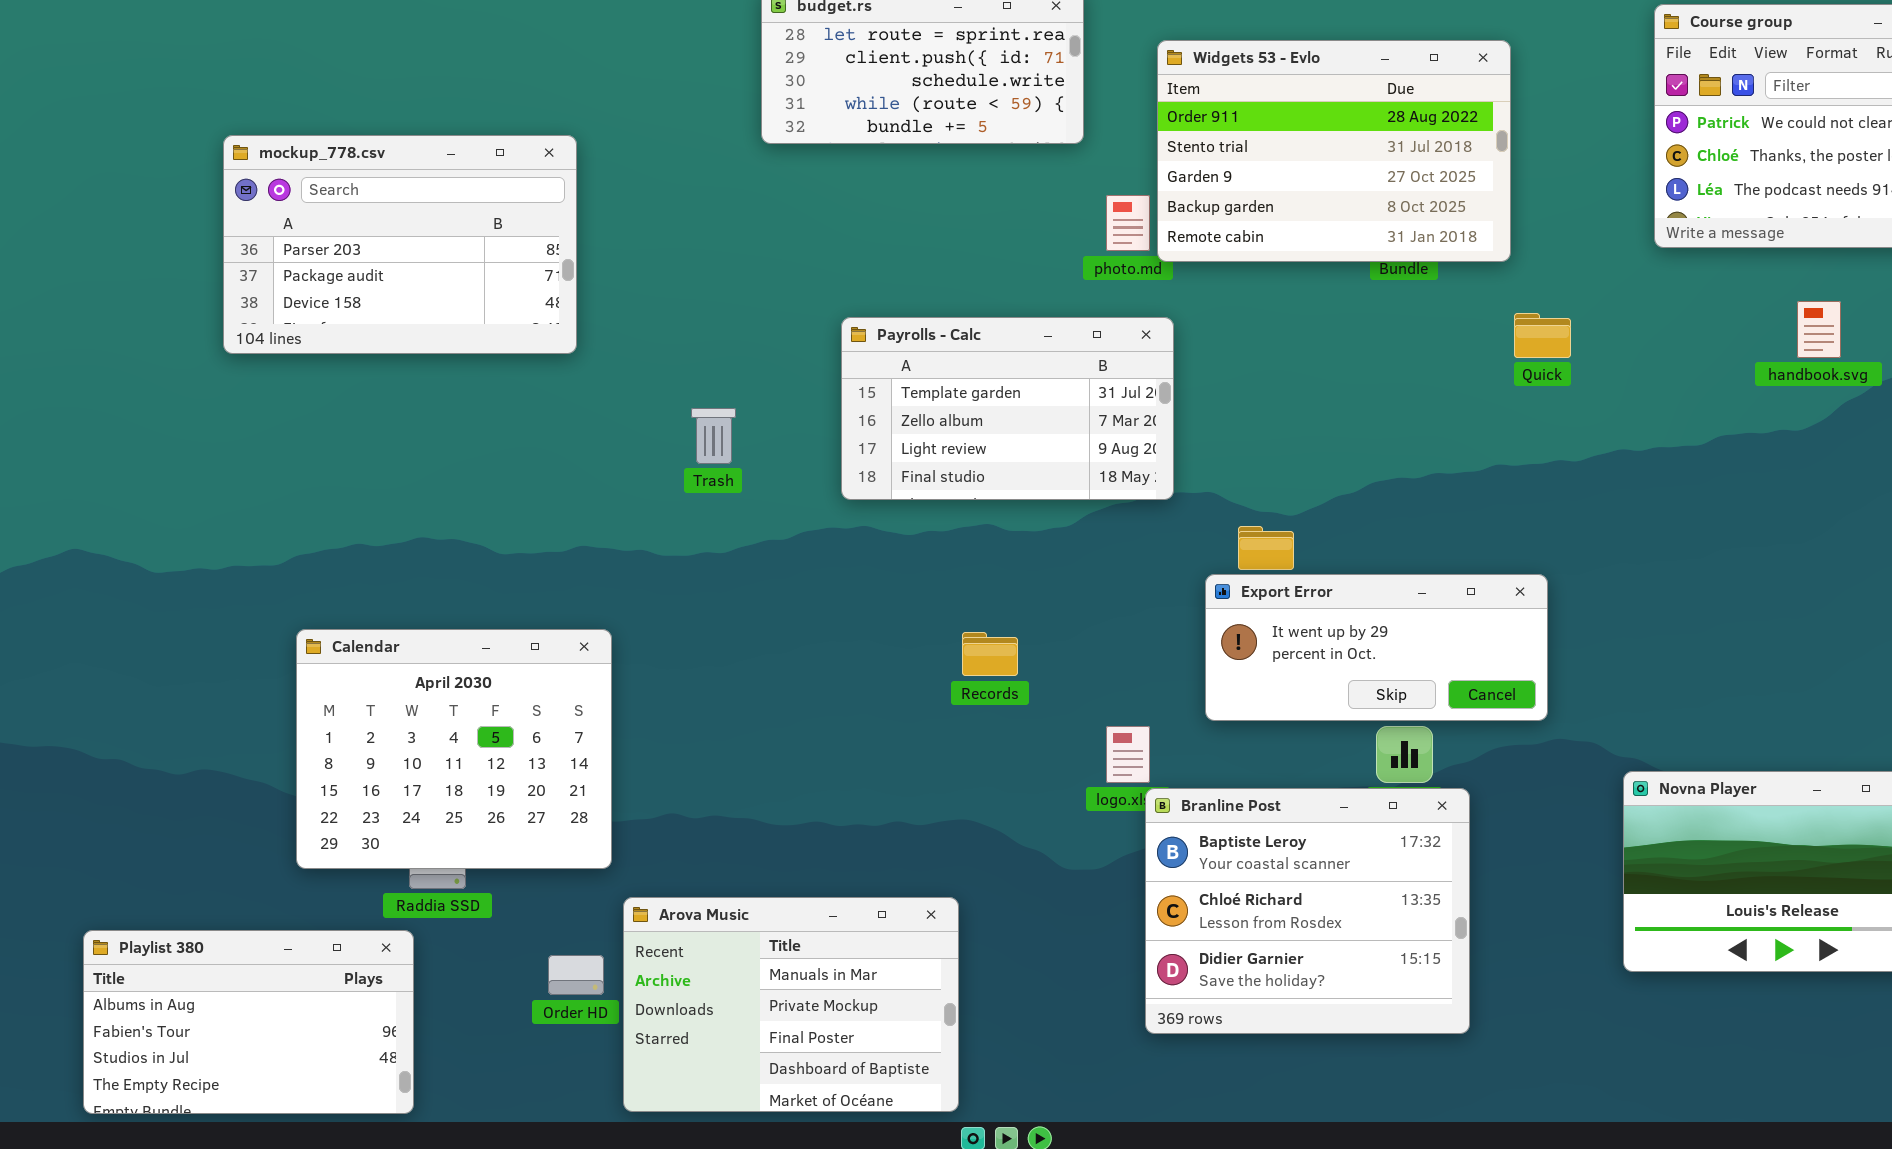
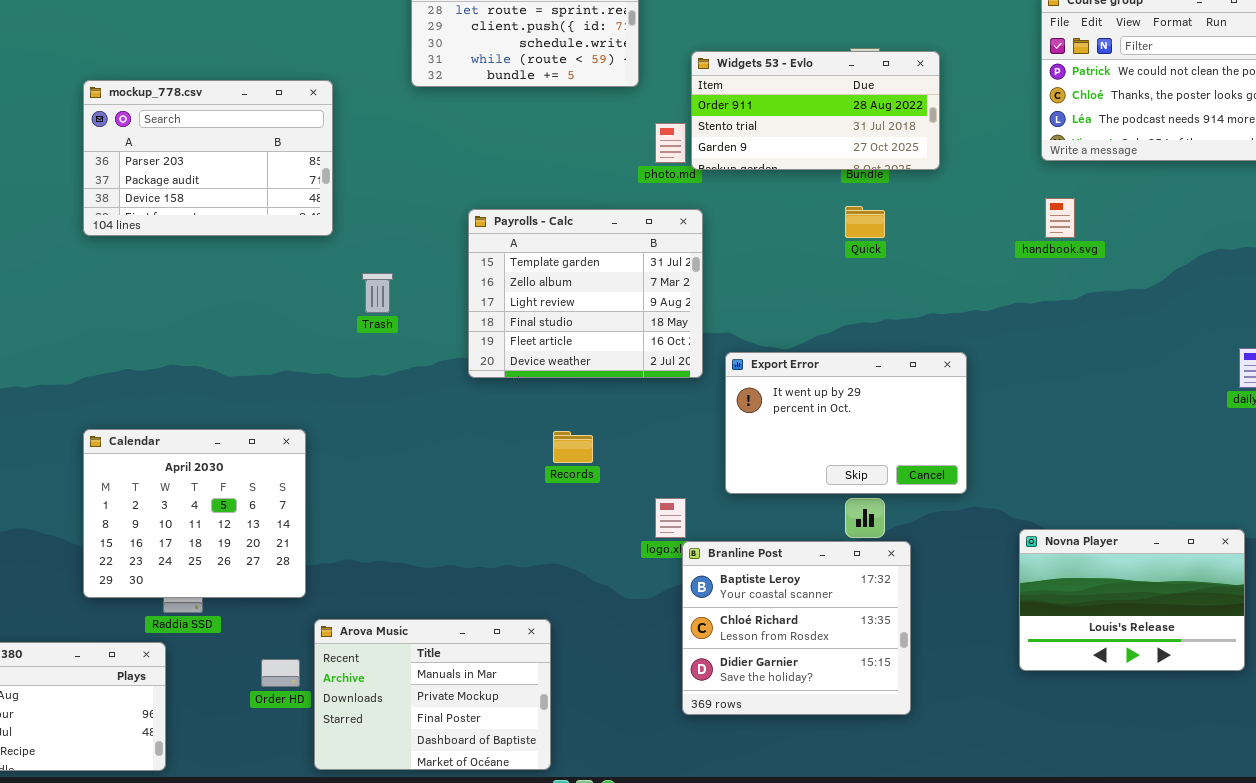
Widgets 53 - Evlo: [1157,40,1511,262] -> [691,51,940,170], resized
mockup_778.csv: [223,135,577,354] -> [83,80,333,236], moved
handbook.svg: [1797,301,1841,358] -> [1045,198,1075,238], moved
Quick: [1514,313,1571,358] -> [845,206,885,238], moved
Payrolls - Calc: [841,317,1174,500] -> [468,209,703,378], resized
Export Error: [1205,574,1548,721] -> [725,352,967,494], resized

